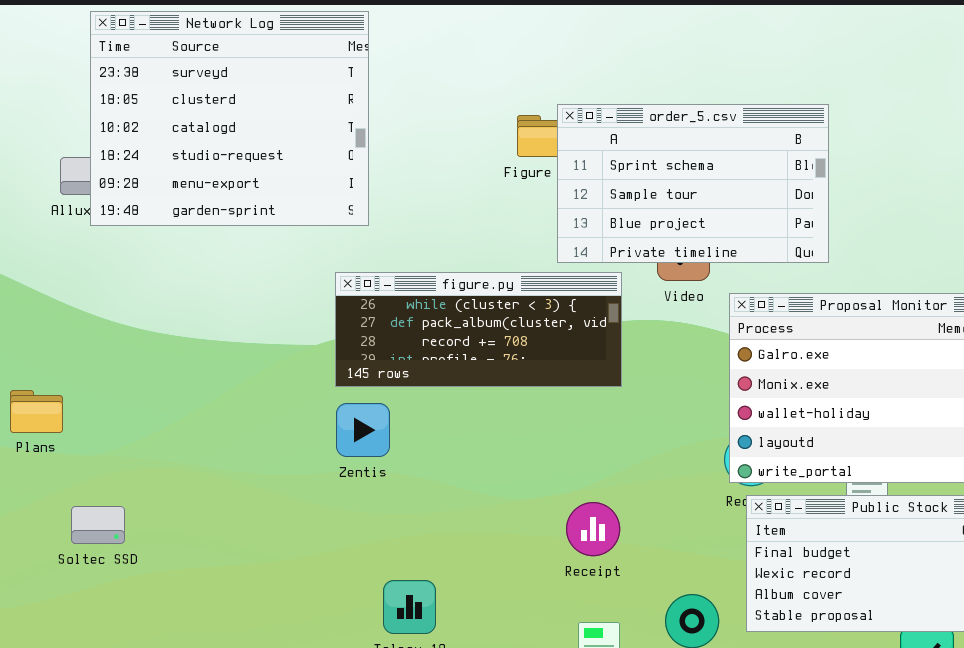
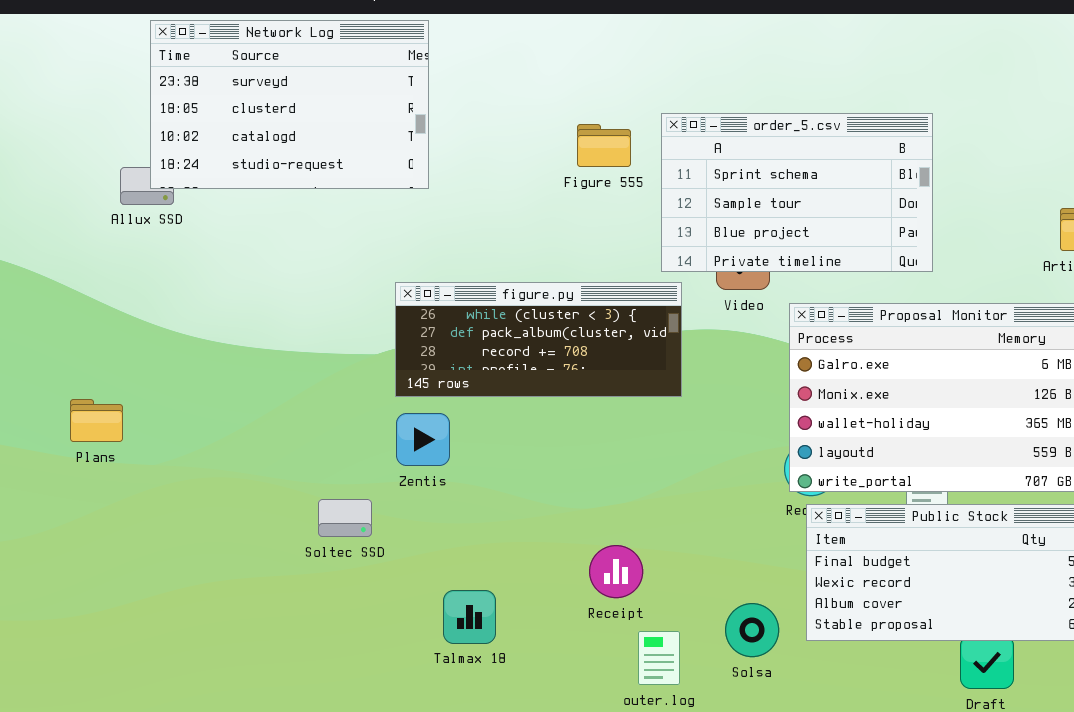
Network Log: [90,11,369,226] -> [150,20,429,189], resized
order_5.csv: [557,104,829,263] -> [661,113,933,272], moved
Receipt: [566,502,620,556] -> [589,545,643,598], moved
Soltec SSD: [71,506,125,544] -> [318,499,372,537], moved

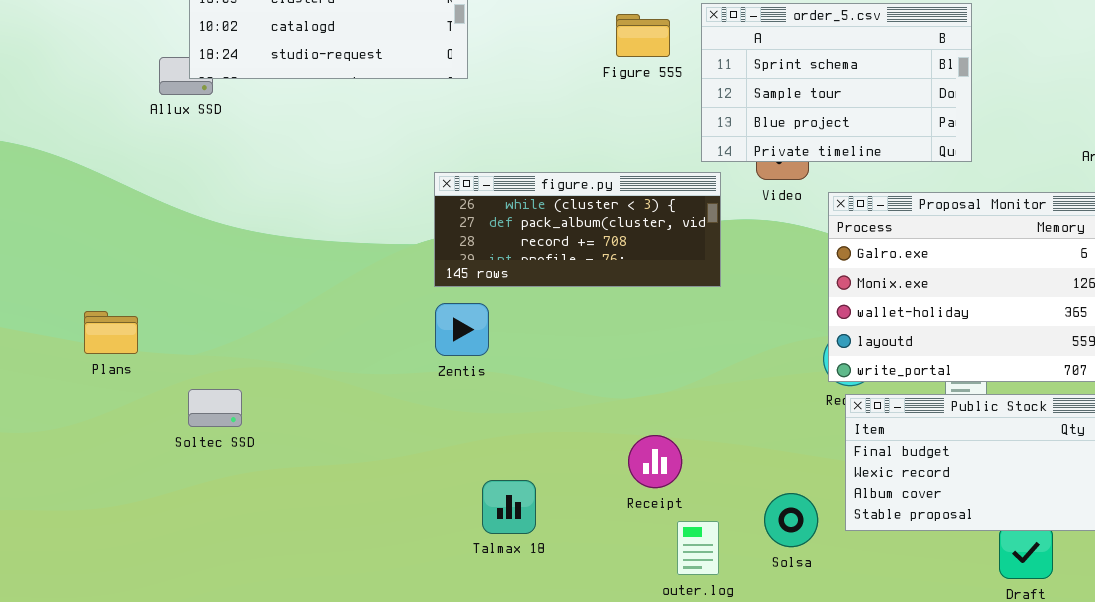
Plans: [70,399,123,442] -> [84,311,138,354], moved
Soltec SSD: [318,499,372,537] -> [188,389,242,427], moved

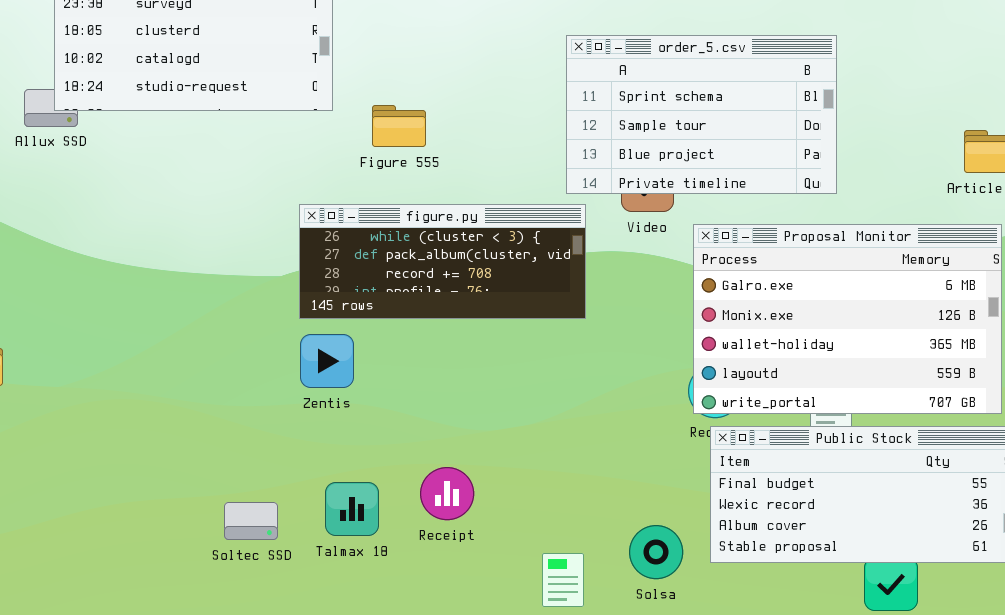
Figure 555: [616,14,670,57] -> [372,105,426,147], moved
Soltec SSD: [188,389,242,427] -> [224,502,278,540], moved
Receipt: [628,435,682,488] -> [420,467,474,520], moved
Talmax 18: [482,480,536,534] -> [325,482,379,536], moved

